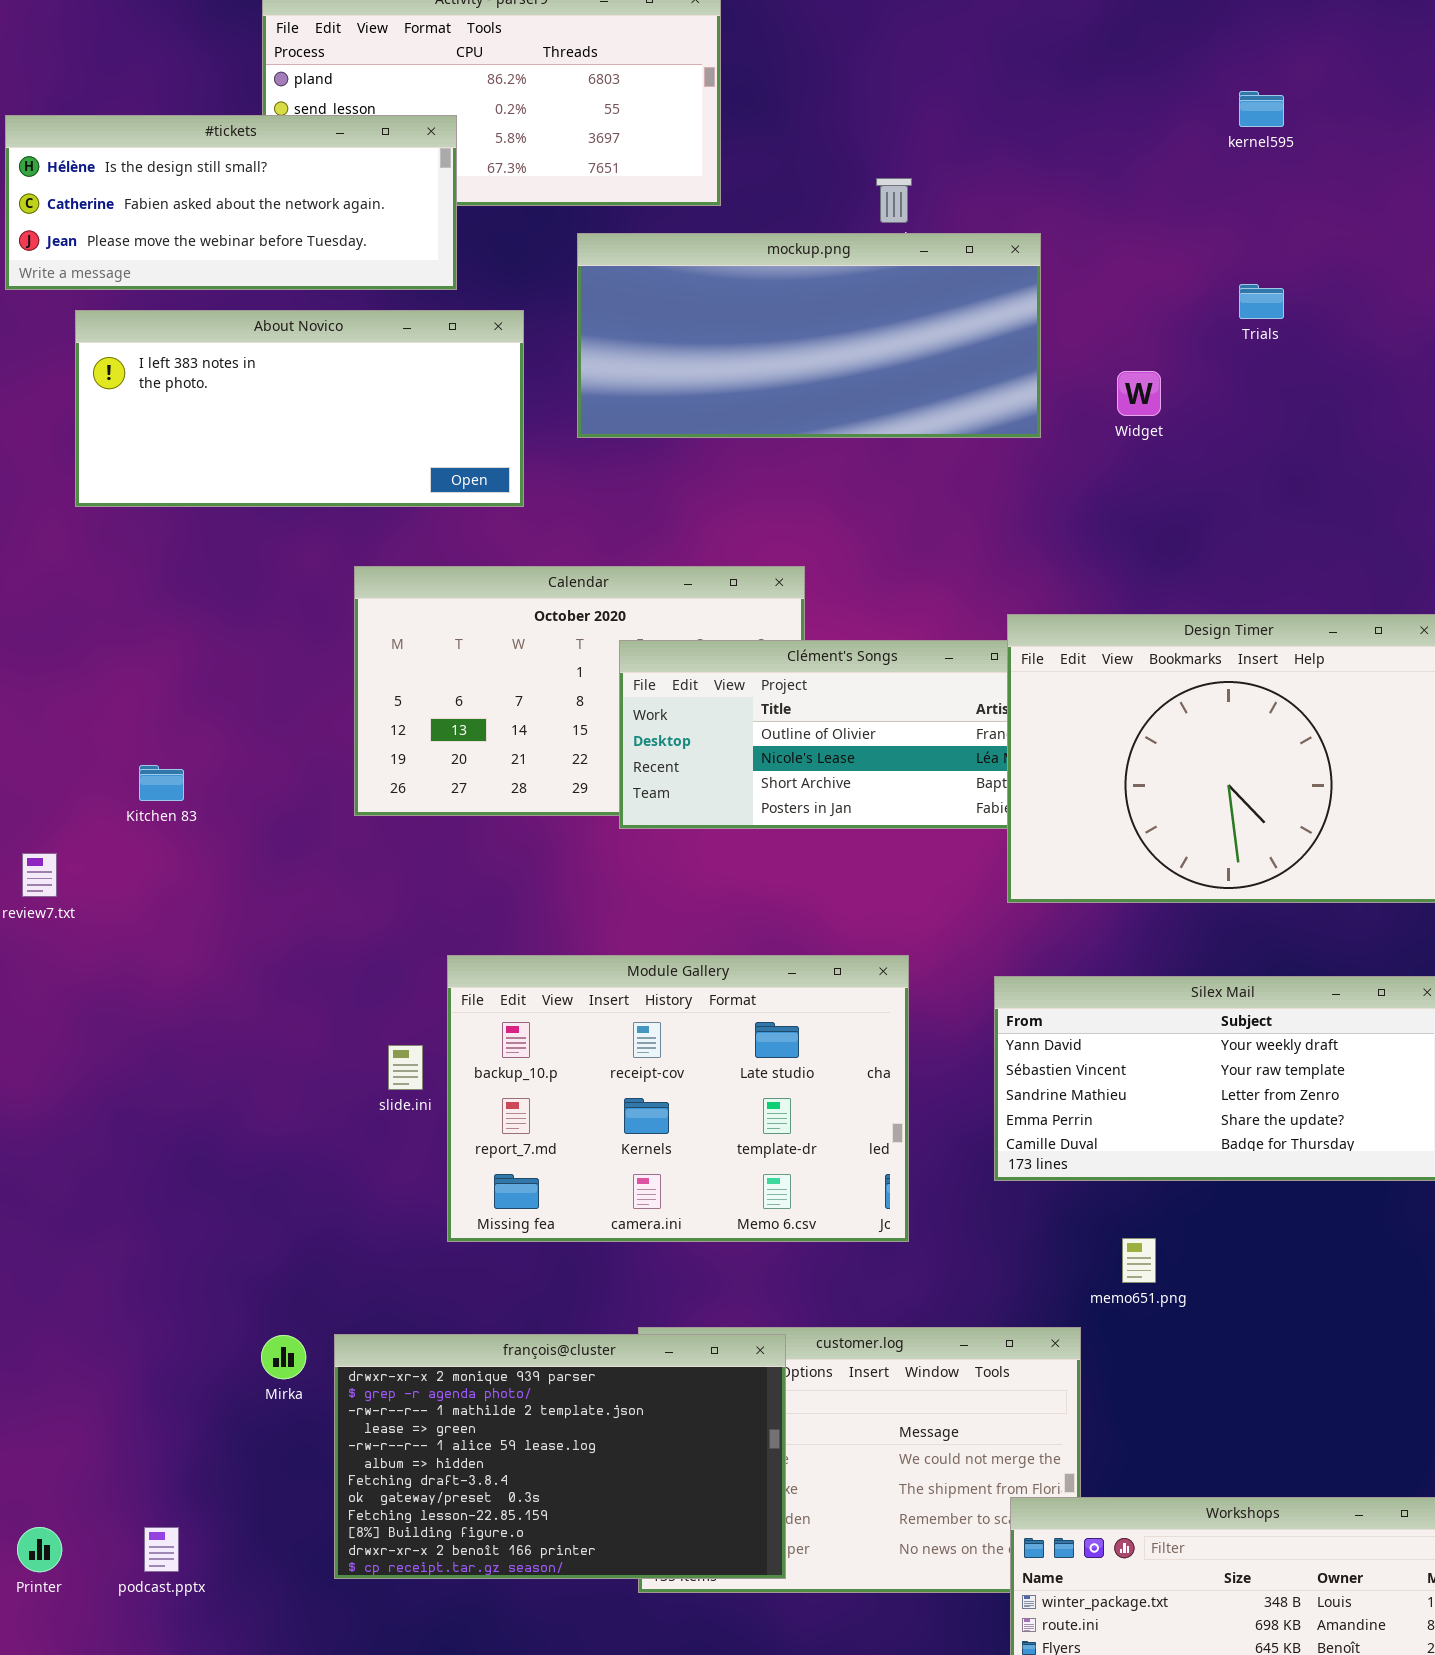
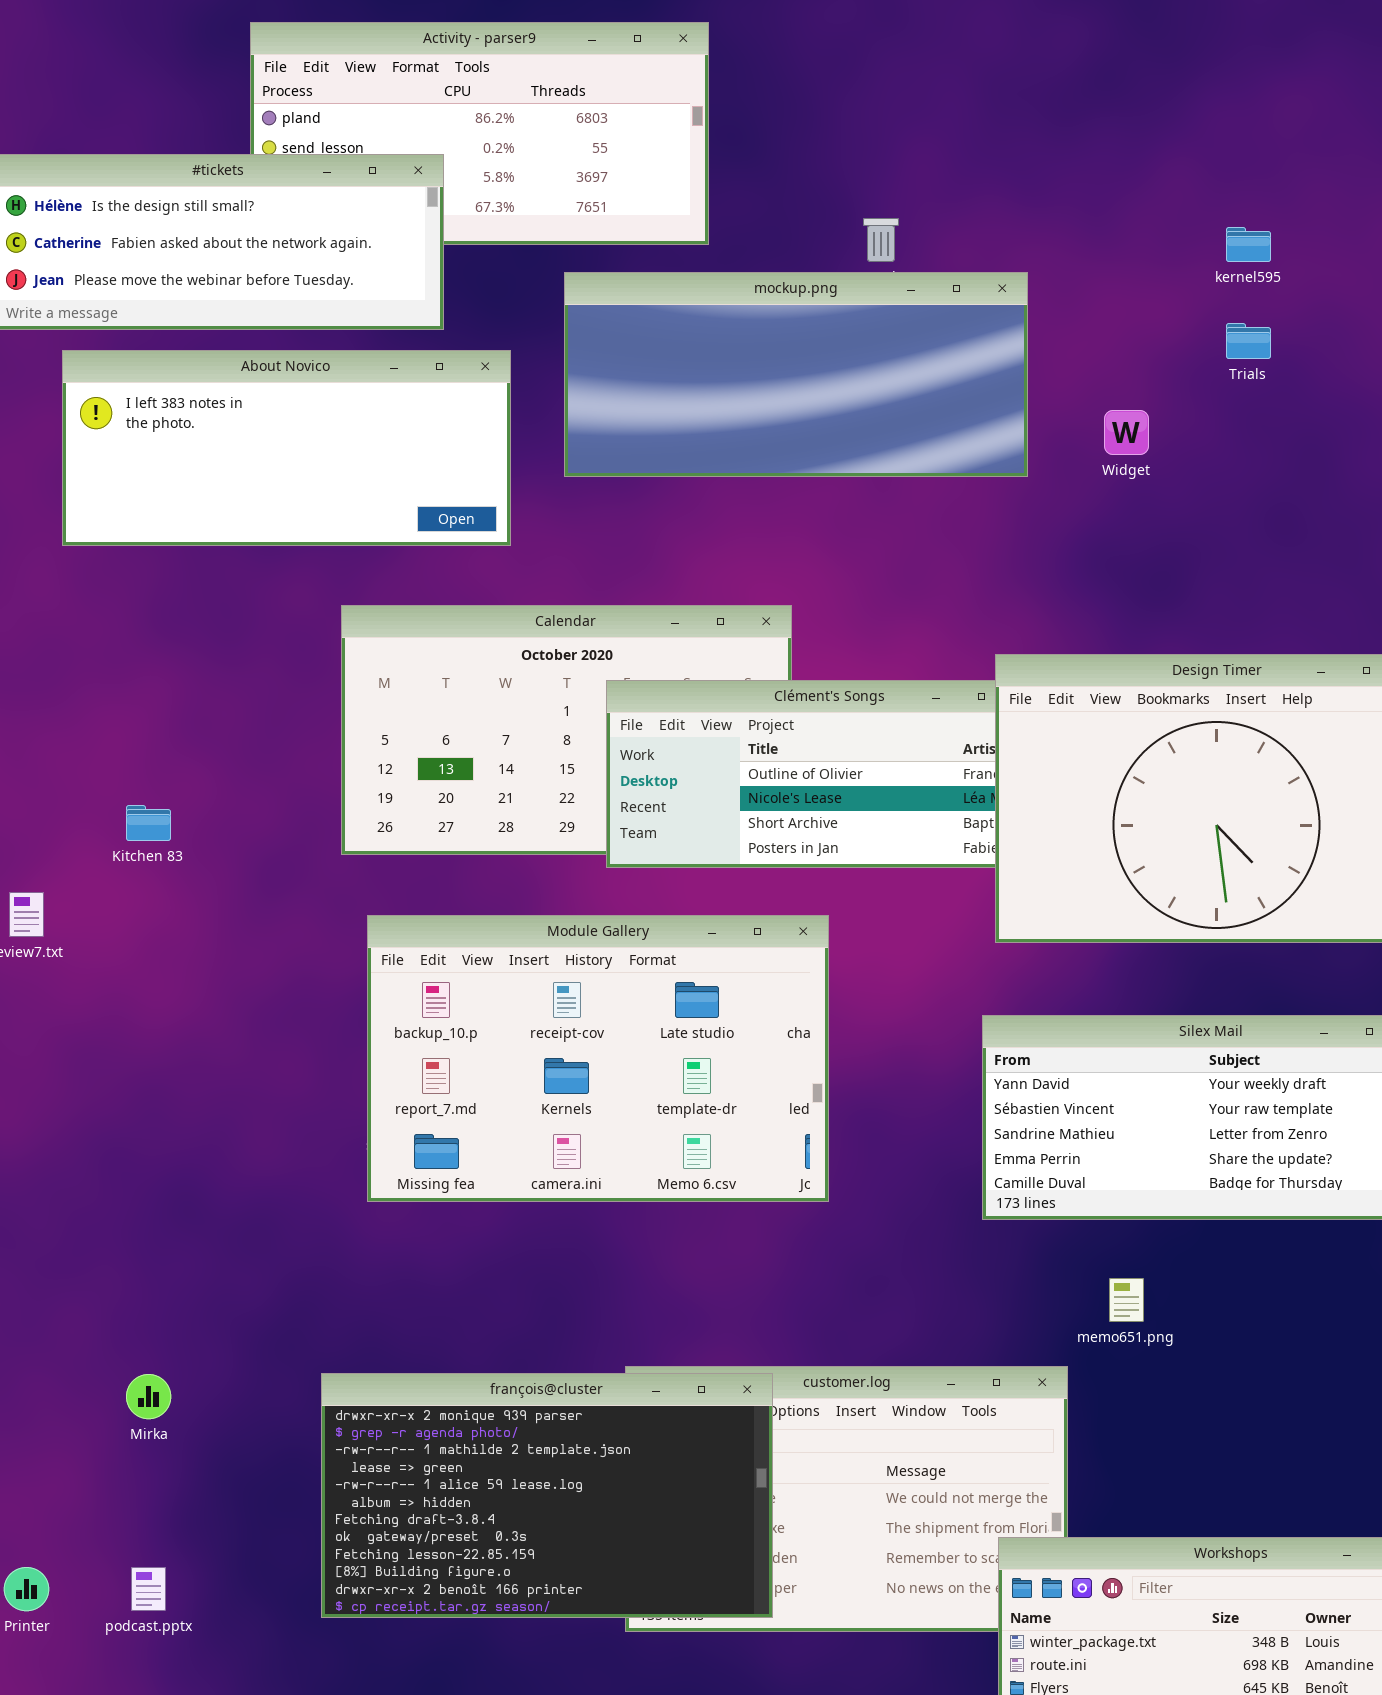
kernel595: [1239,91,1284,127] -> [1226,227,1271,262], moved
Module Gallery: [447,955,909,1242] -> [367,915,829,1202], moved
Mirka: [261,1335,306,1379] -> [126,1374,171,1419], moved

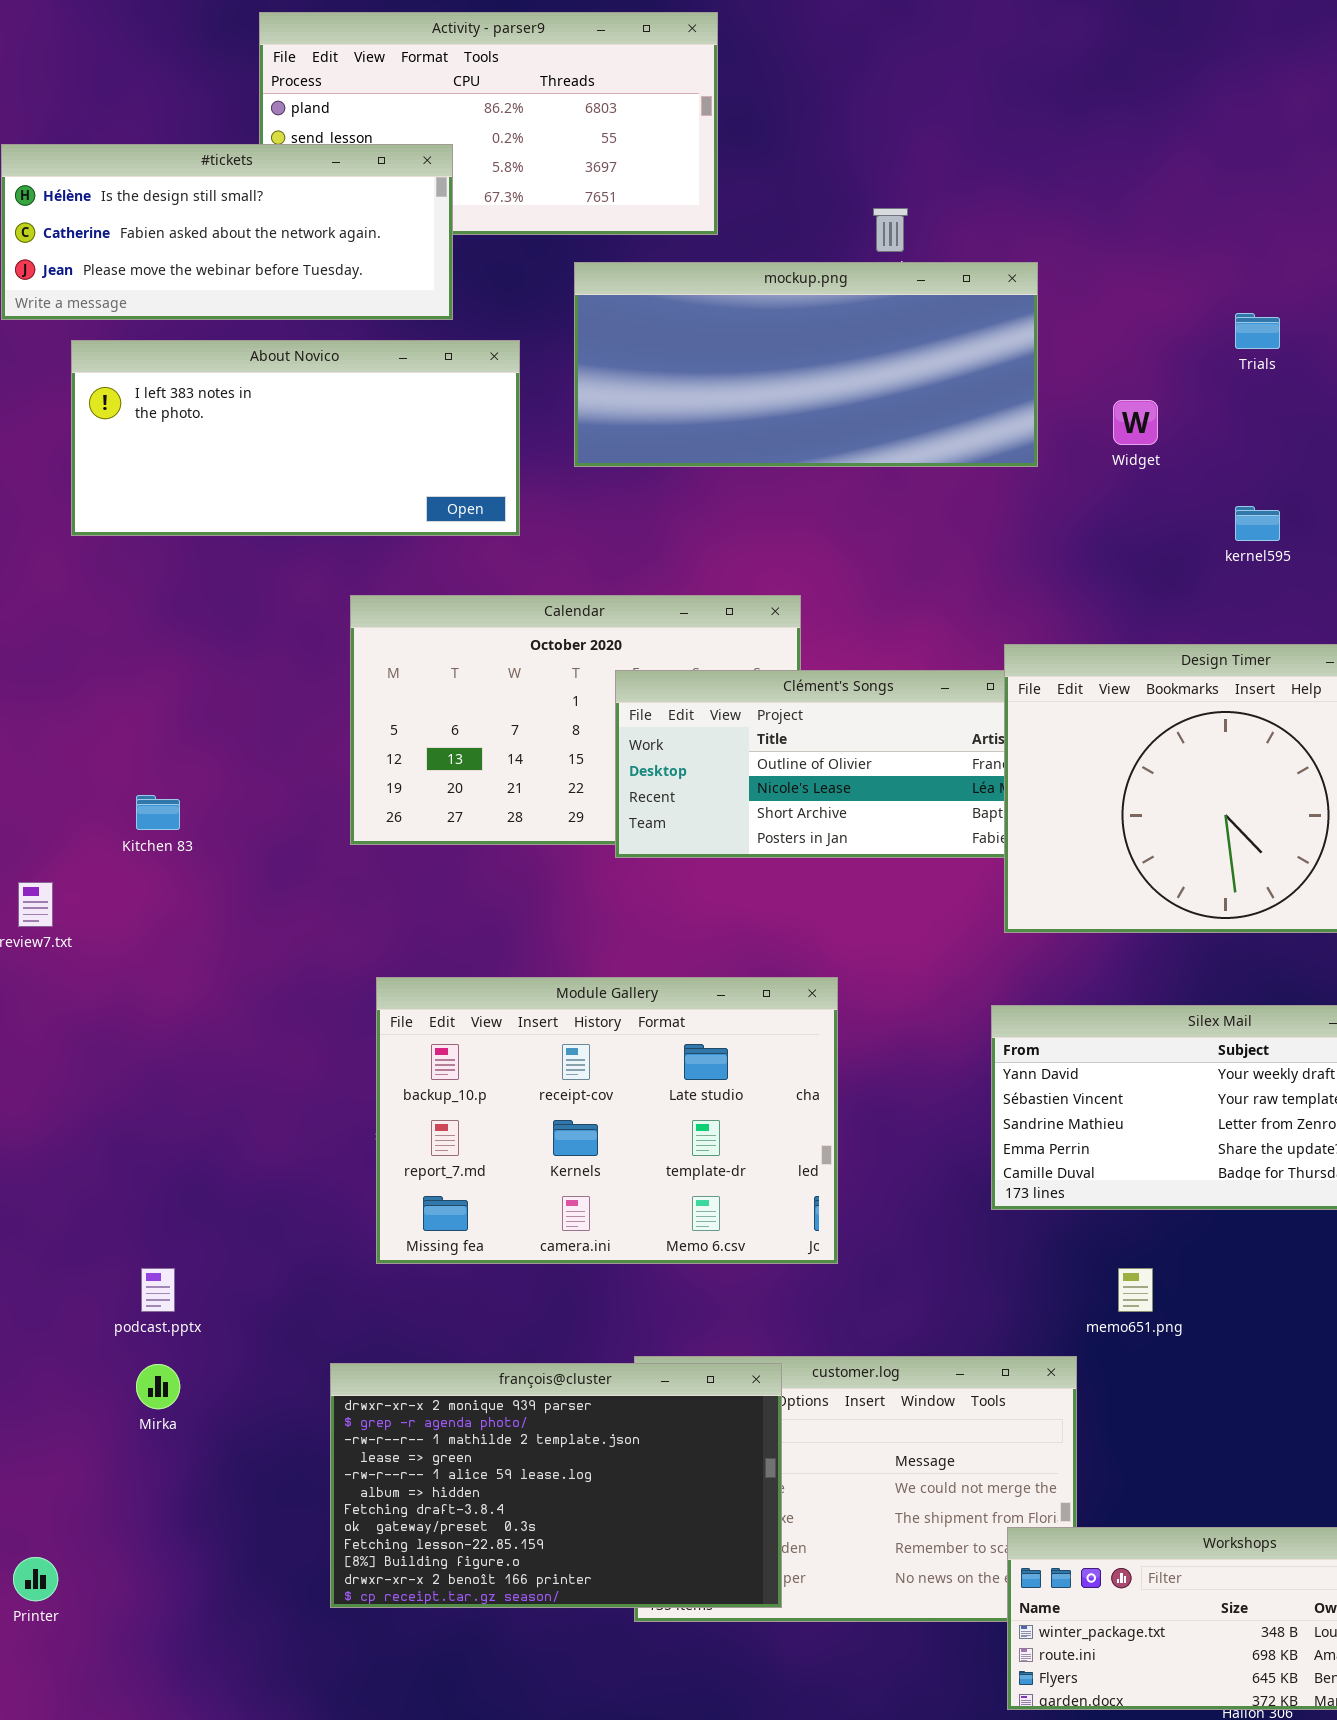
kernel595: [1226,227,1271,262] -> [1235,506,1280,541], moved
Module Gallery: [367,915,829,1202] -> [376,977,838,1264], moved
podcast.pptx: [131,1567,166,1611] -> [141,1268,175,1312], moved

